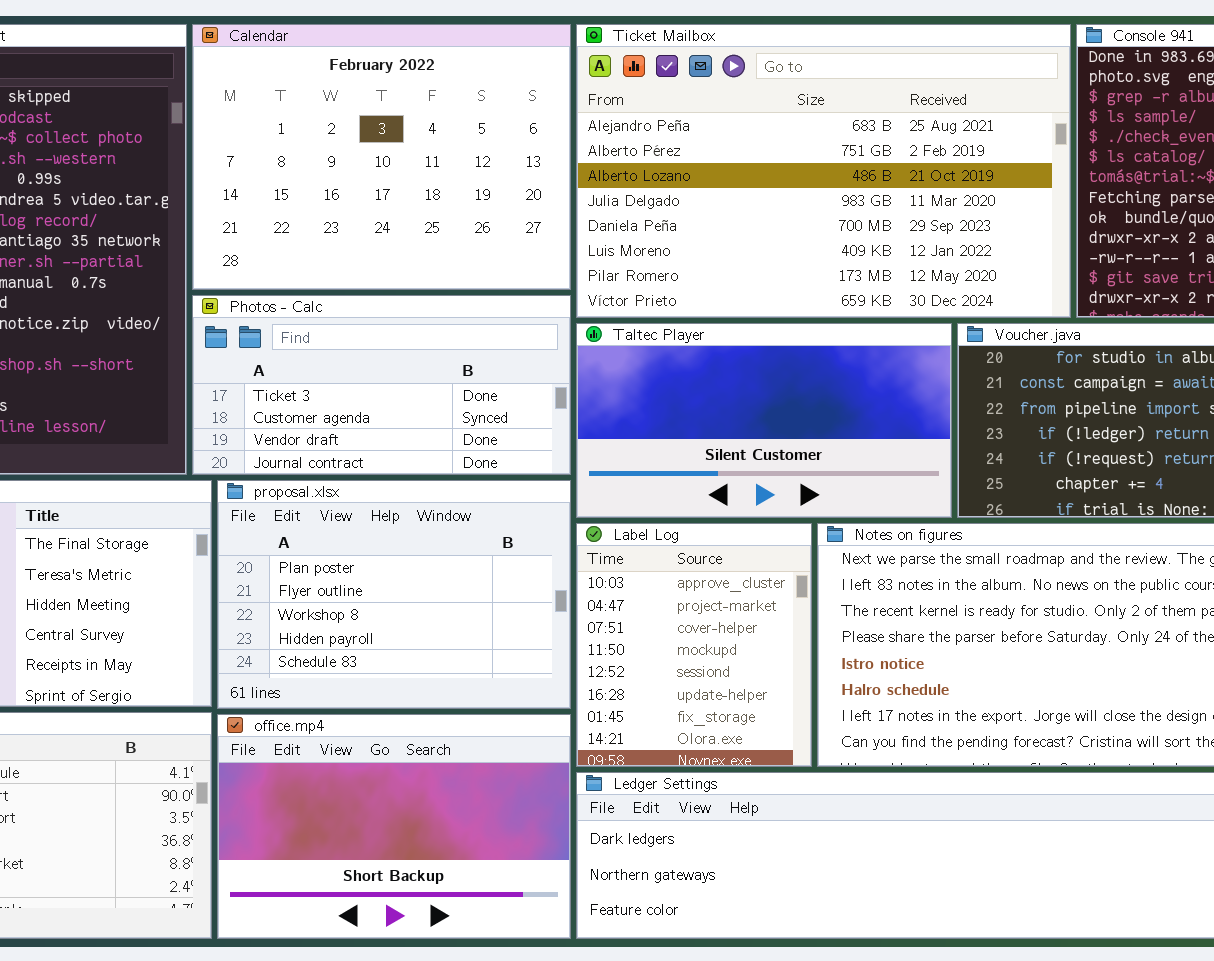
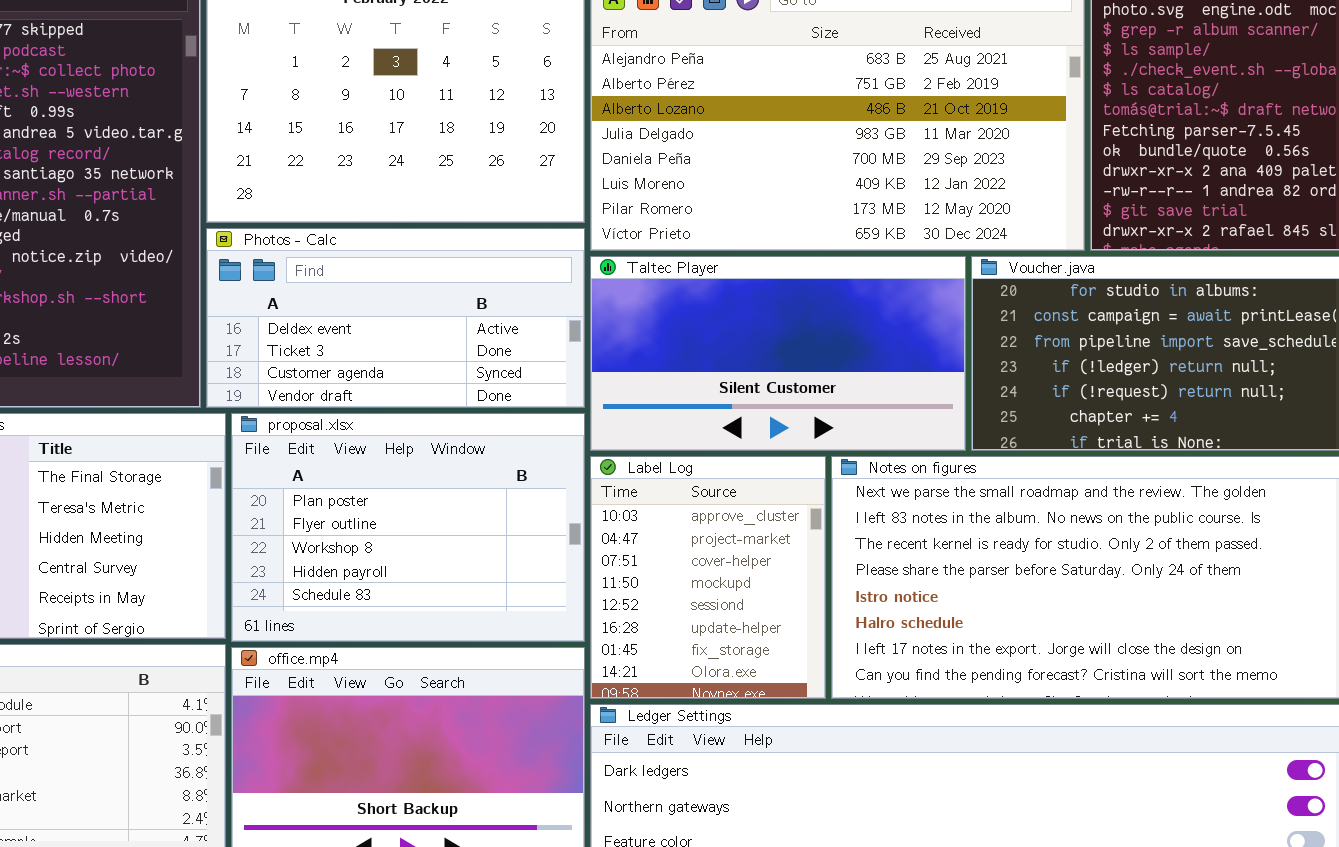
Photos - Calc: [192,295,571,475] -> [206,228,585,408], scrolled up 1 row

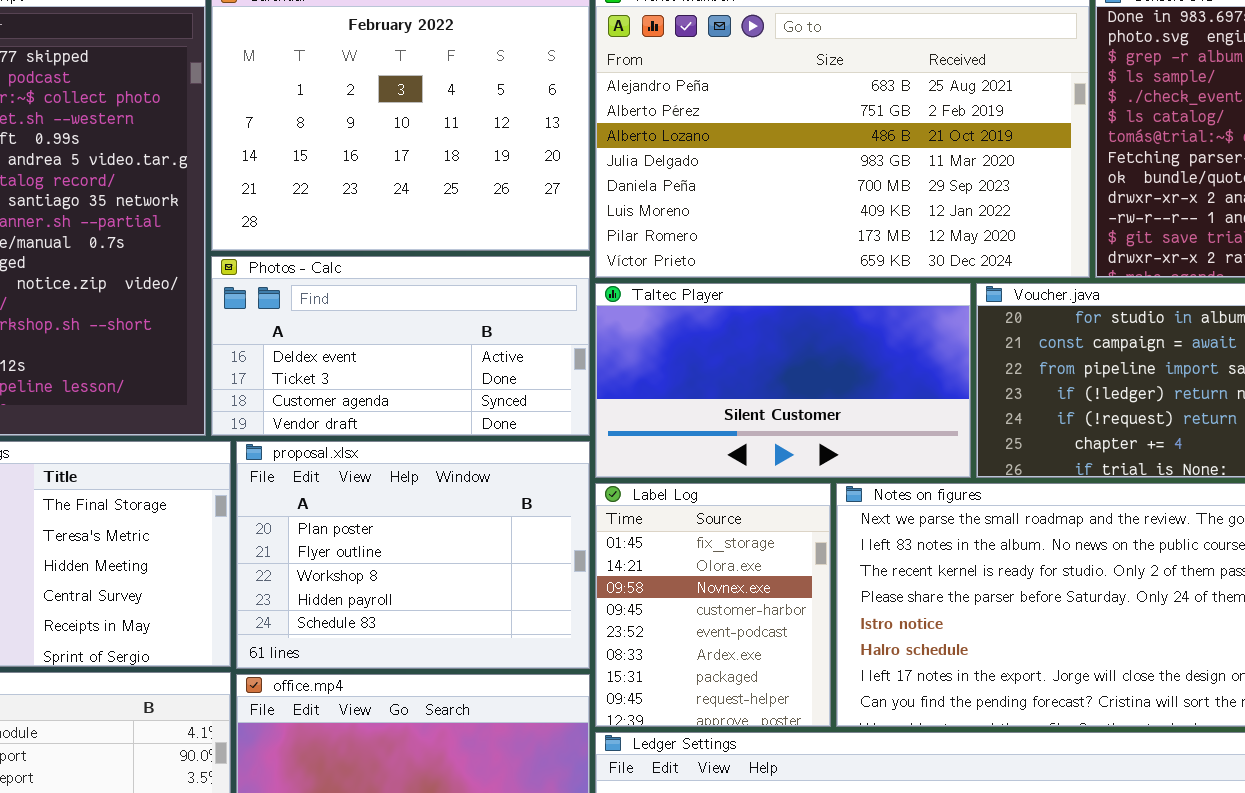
Label Log: [590,456,826,699] -> [595,483,831,727], scrolled down 6 rows

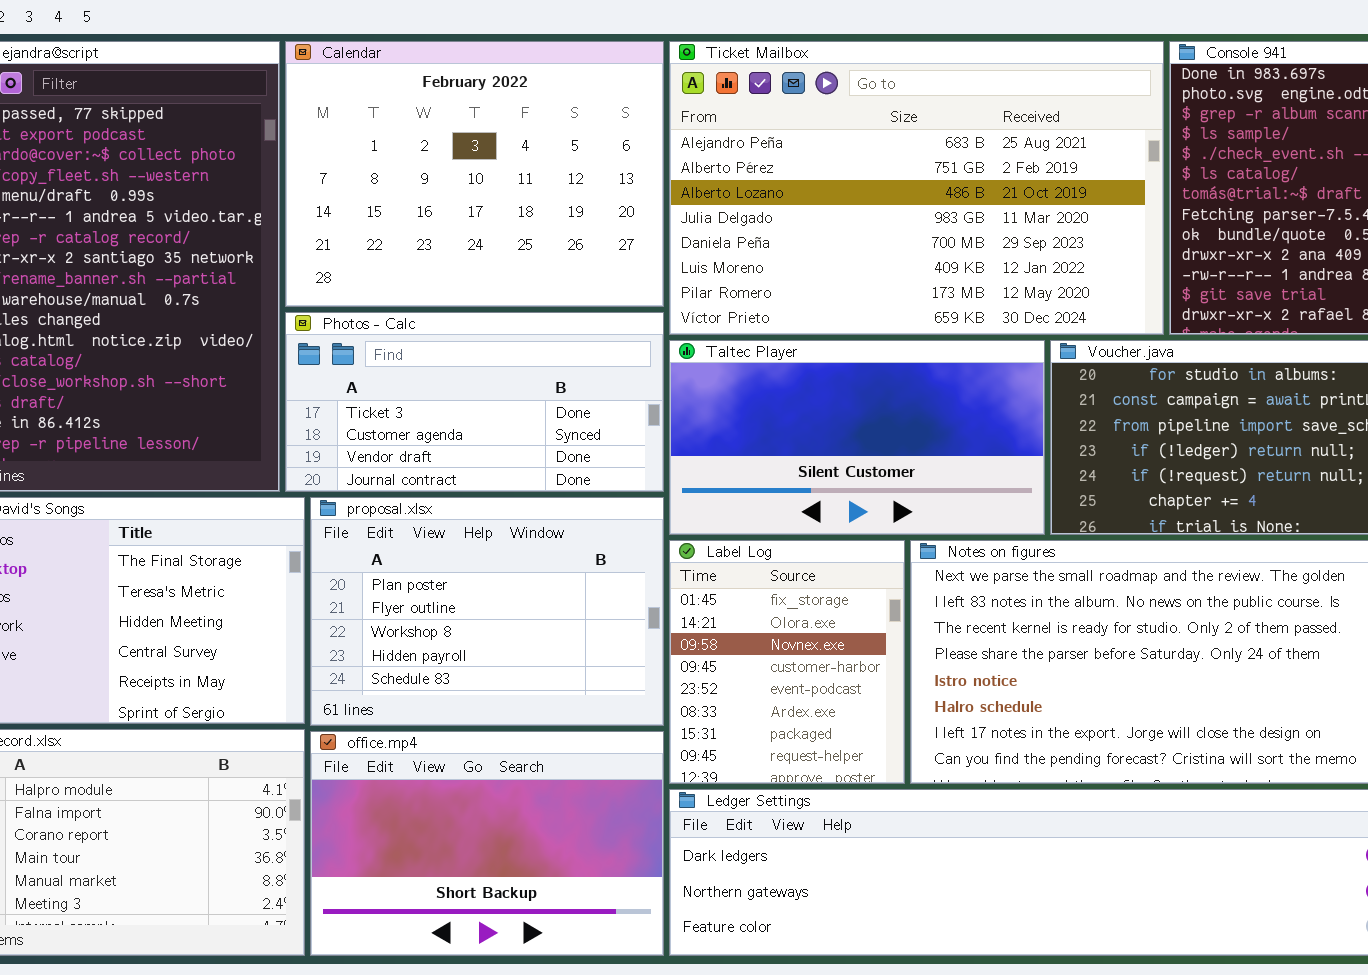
Photos - Calc: [211,256,590,436] -> [285,312,664,492], scrolled down 1 row

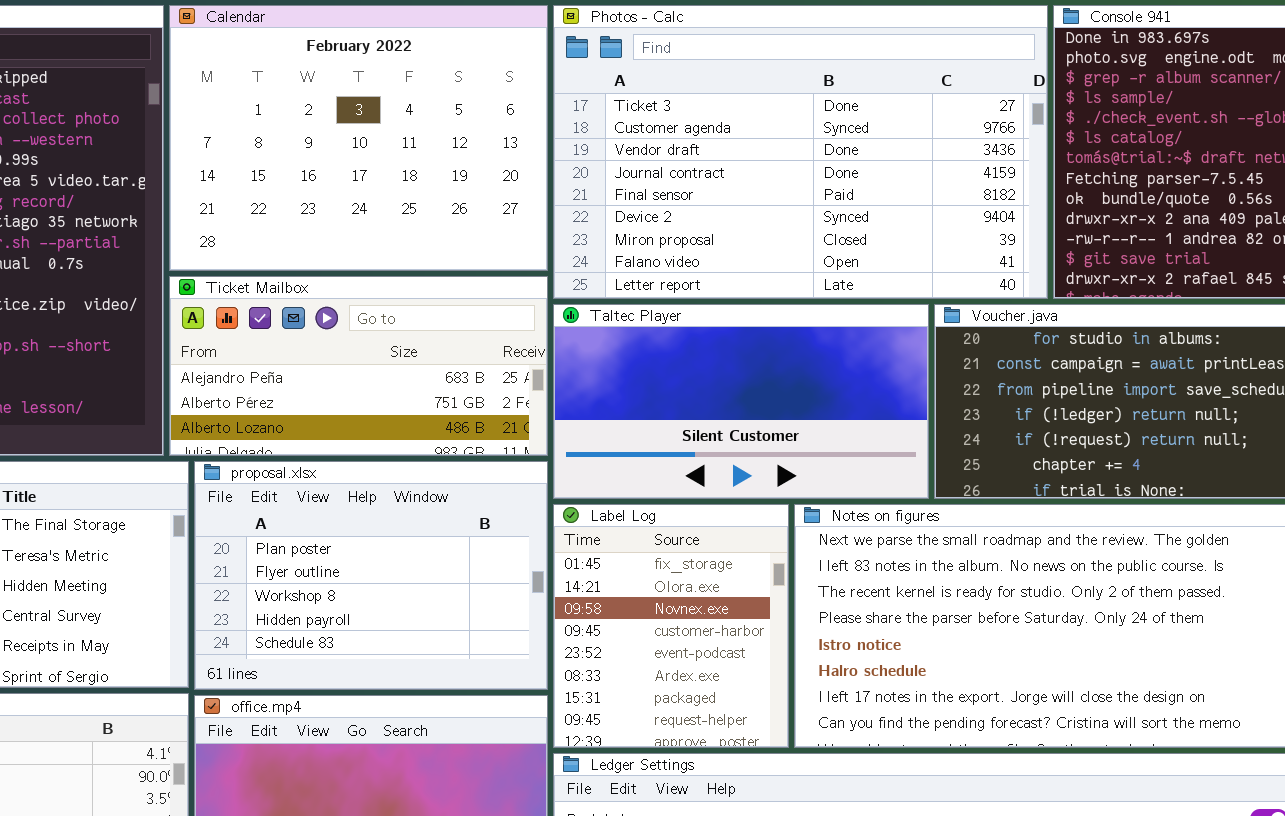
Ticket Mailbox: [669,41,1164,335] -> [169,276,548,456], moved, resized
Photos - Calc: [285,312,664,492] -> [553,5,1048,299], moved, resized

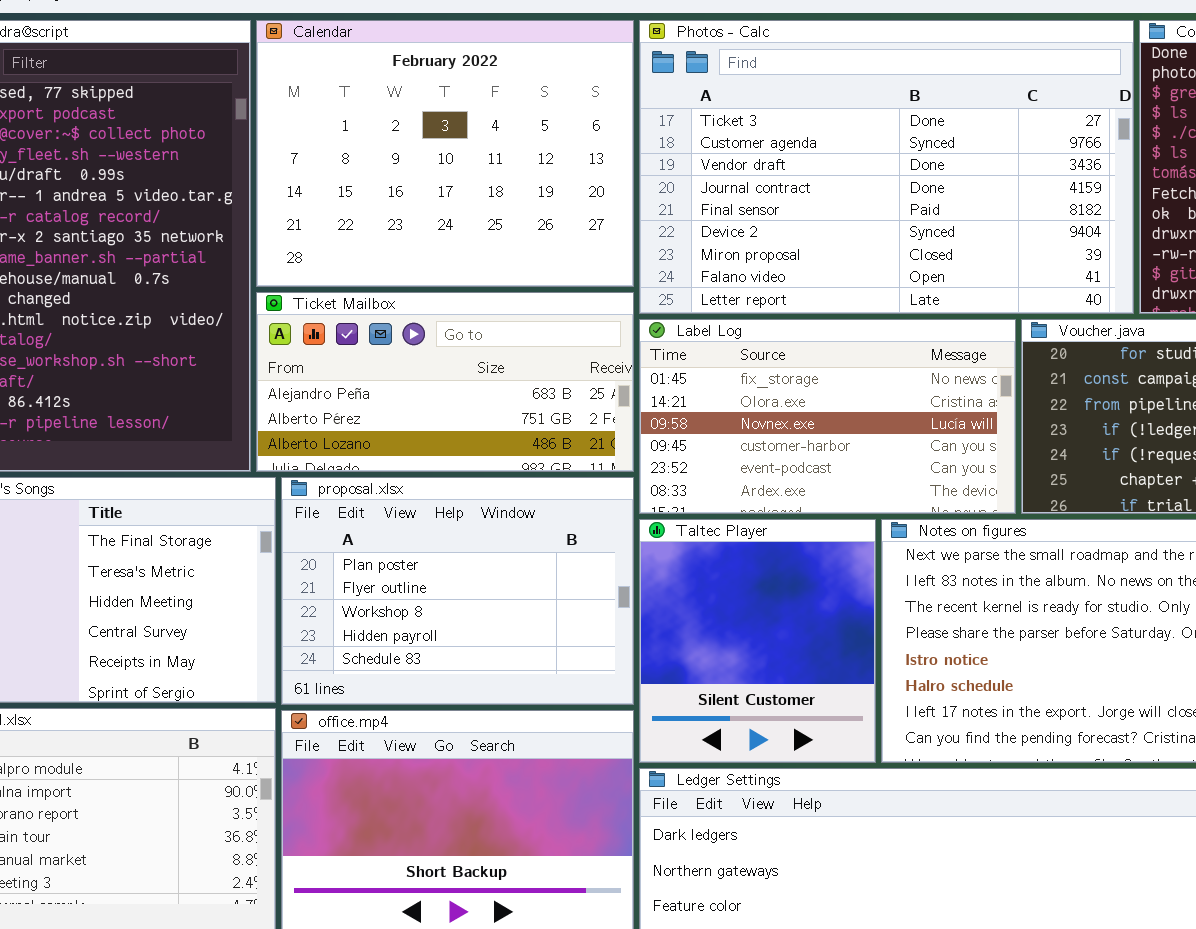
Taltec Player: [553,304,929,499] -> [639,519,876,763], moved, resized
Label Log: [553,504,789,748] -> [639,319,1016,514], moved, resized

